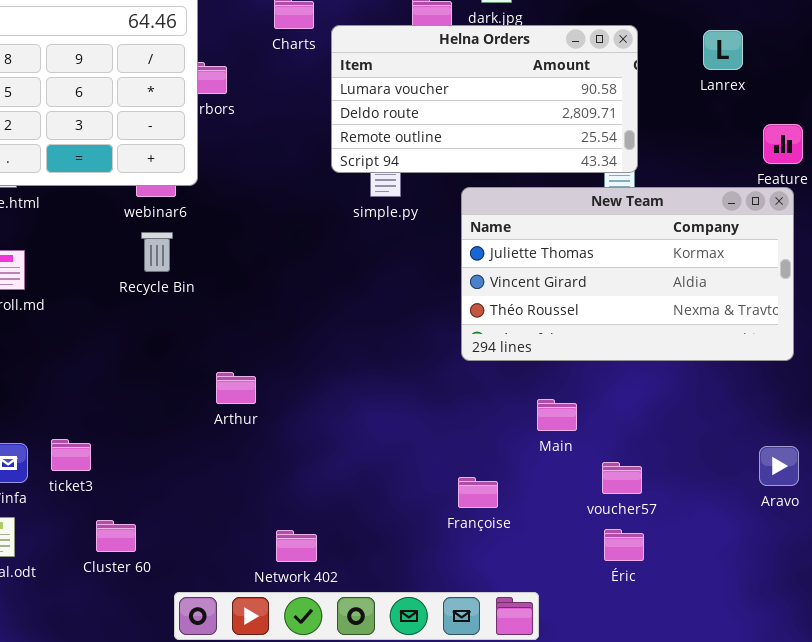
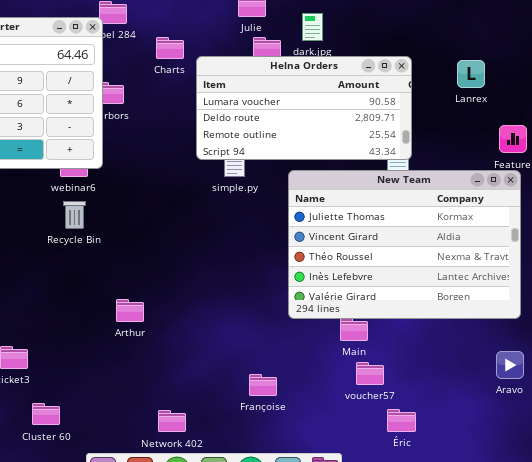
New Team: [461,187,794,361] -> [288,170,521,319], resized
voucher57: [602,462,642,494] -> [356,362,384,385], moved
Françoise: [458,477,498,508] -> [249,374,277,396], moved

